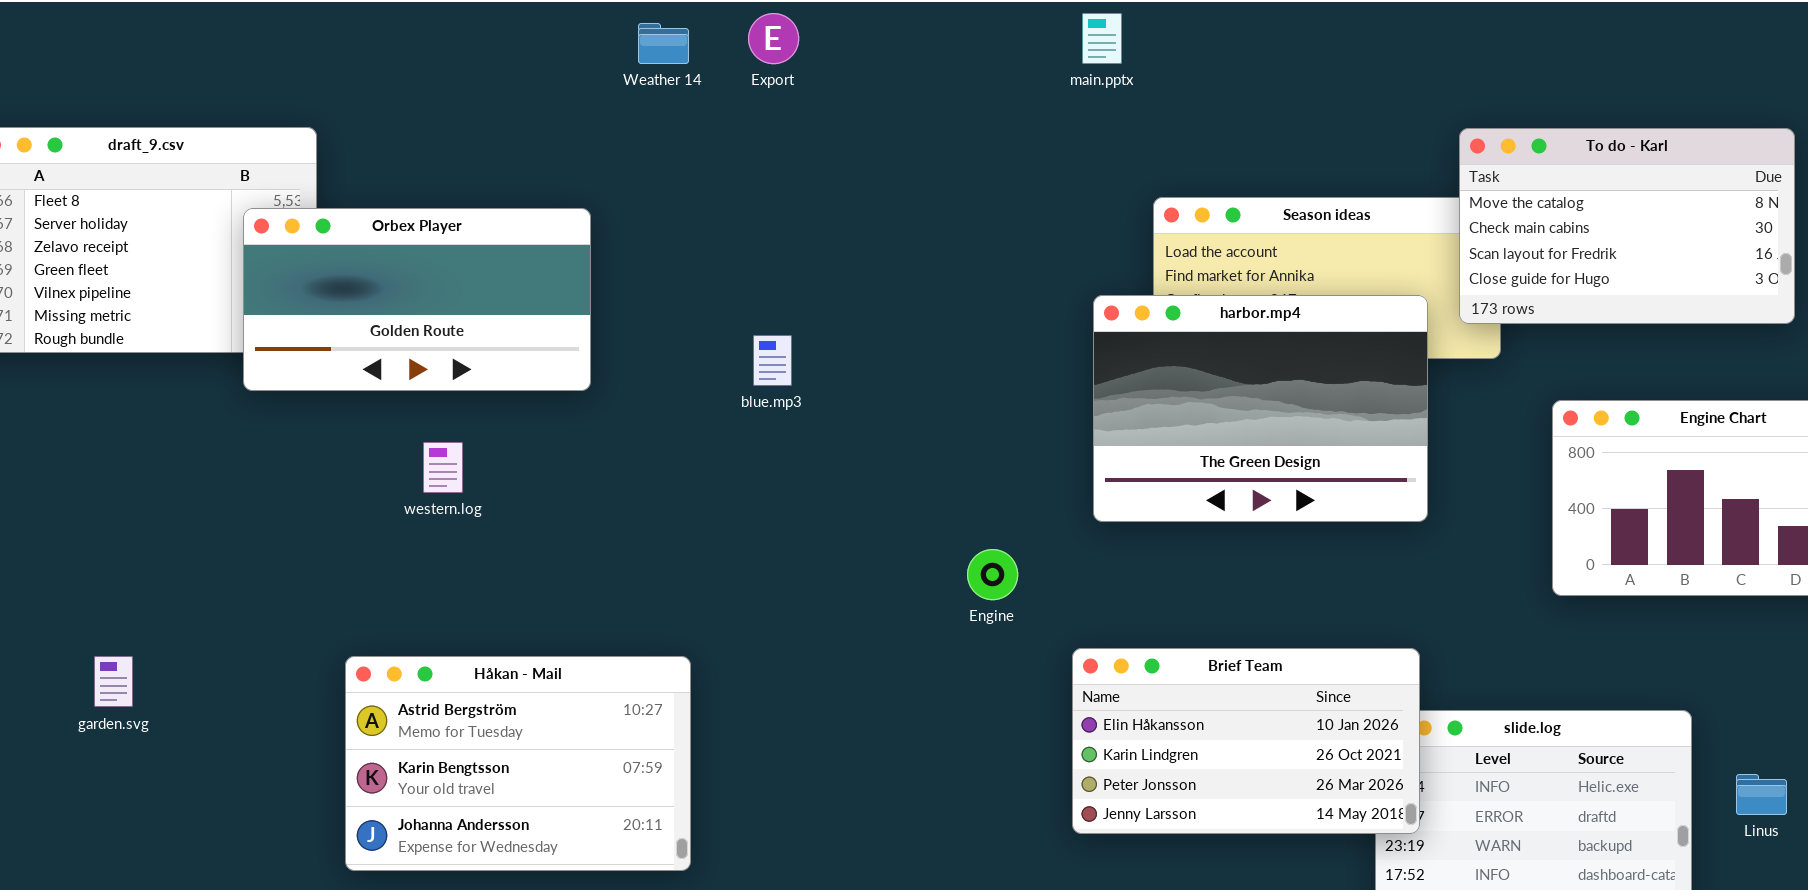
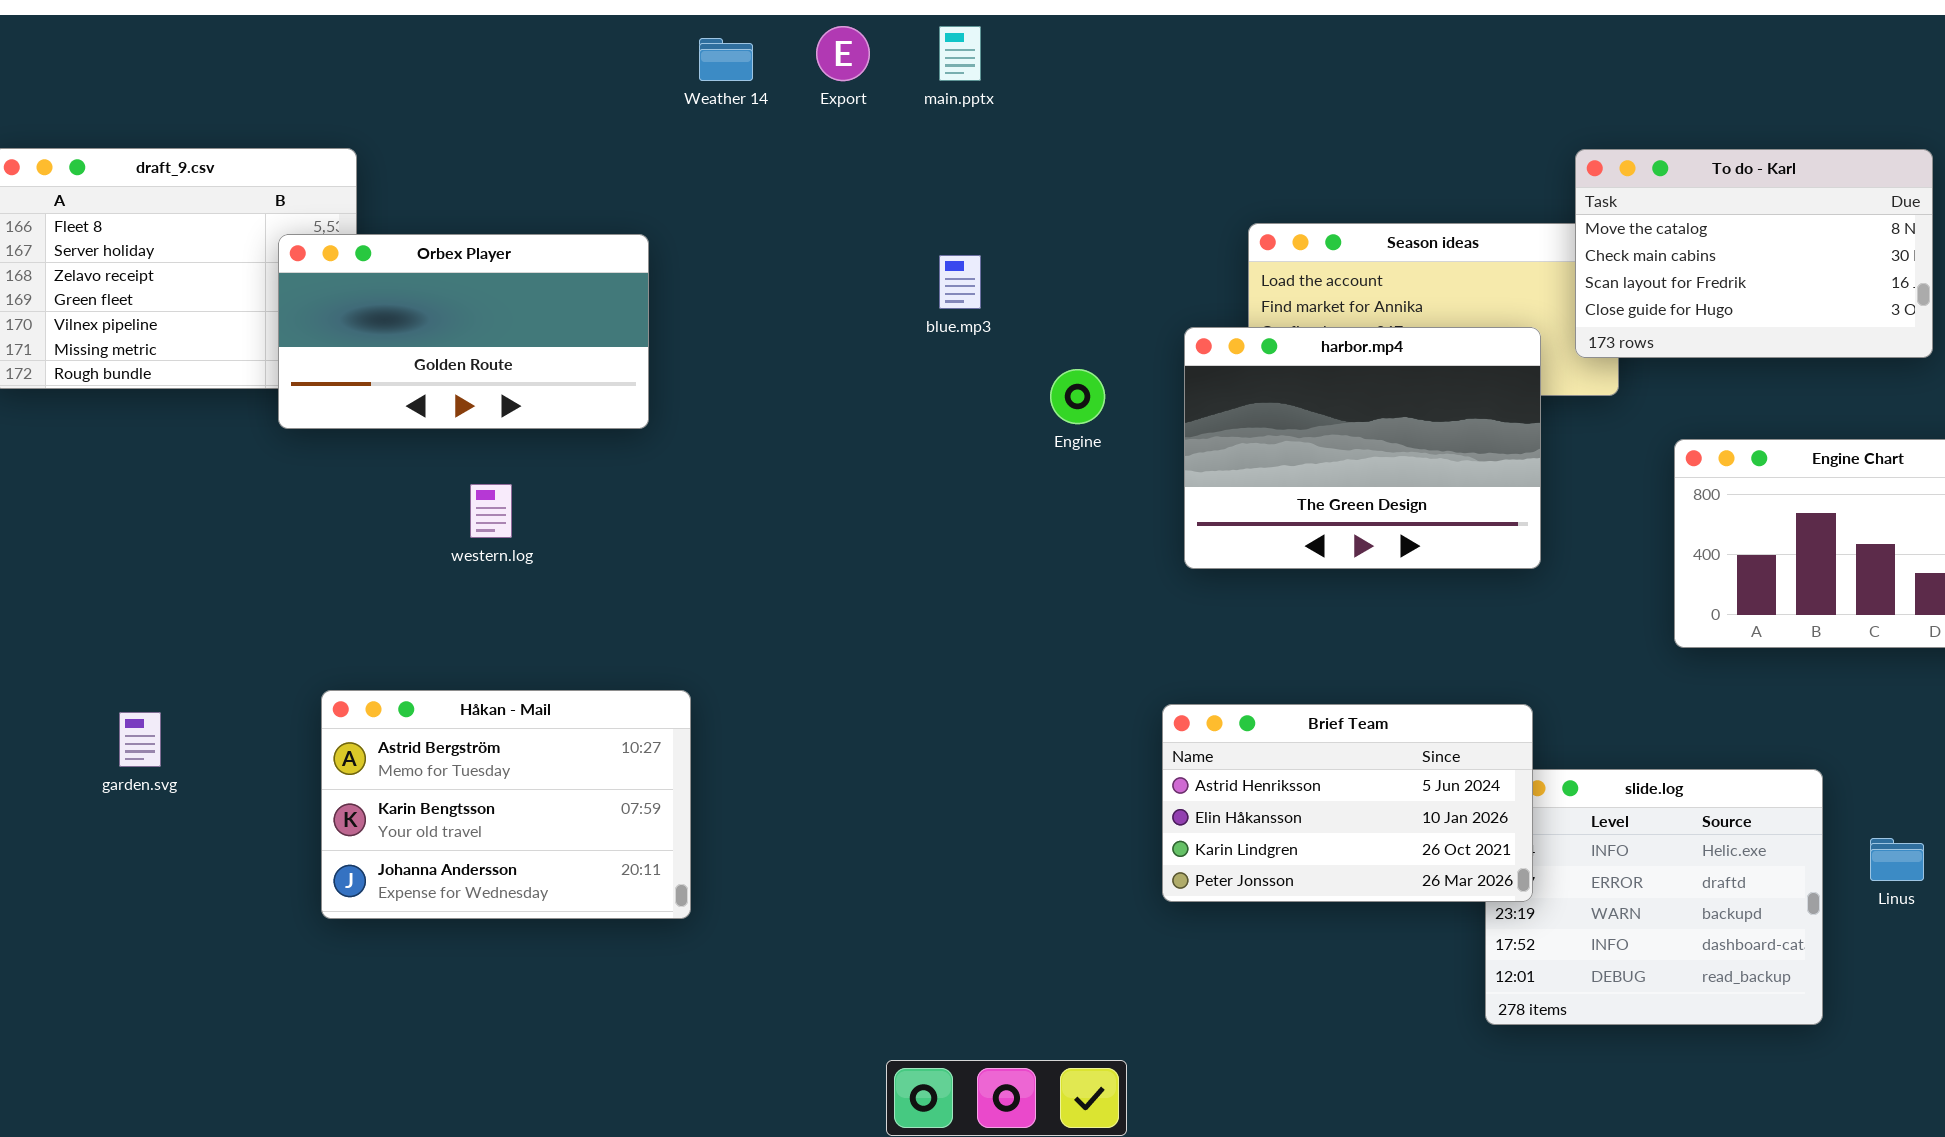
main.pptx: [1082,13,1122,64] -> [939,26,981,81], moved
blue.mp3: [753,335,792,386] -> [939,255,981,309], moved
Engine: [967,549,1018,600] -> [1050,369,1105,424], moved
Brief Team: [1072,648,1420,834] -> [1162,704,1533,902], scrolled up 1 row
Håkan - Mail: [345,656,691,871] -> [321,690,691,919], moved

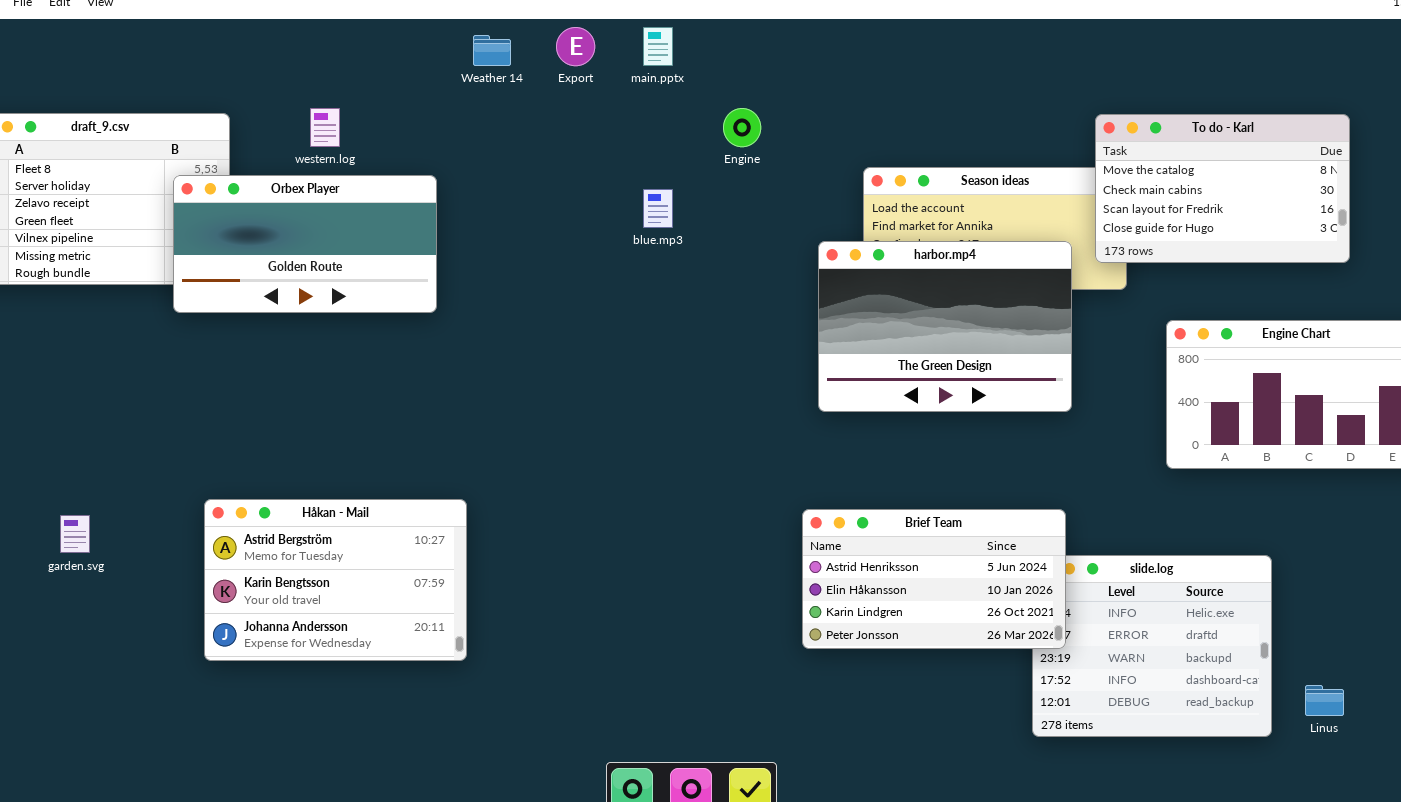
Engine: [1050,369,1105,424] -> [723,108,761,147], moved
western.log: [470,484,512,538] -> [310,108,340,147], moved
Linus: [1870,838,1924,881] -> [1305,685,1344,716], moved

